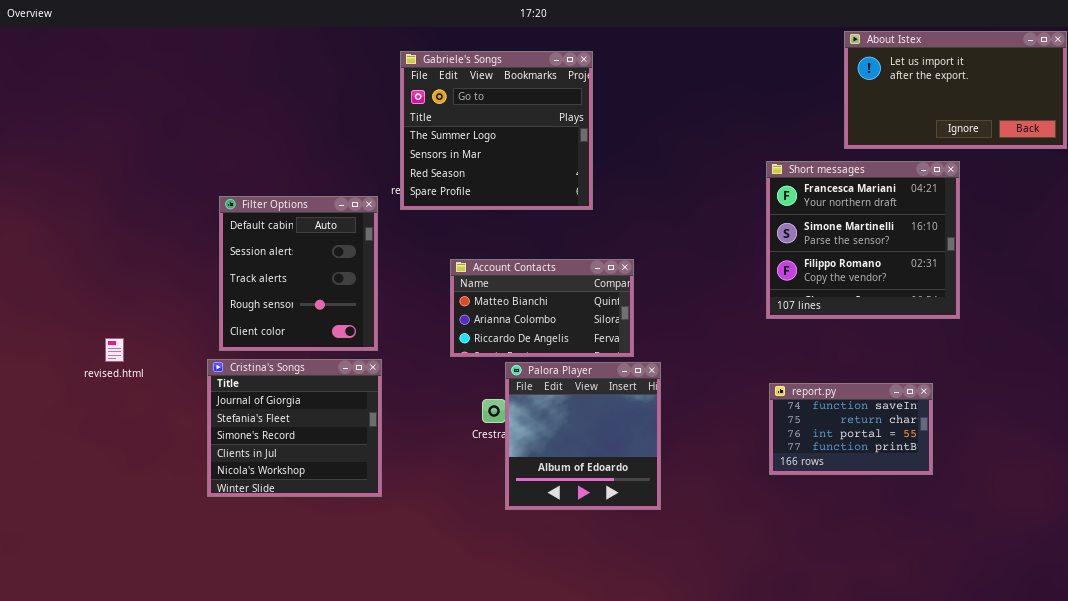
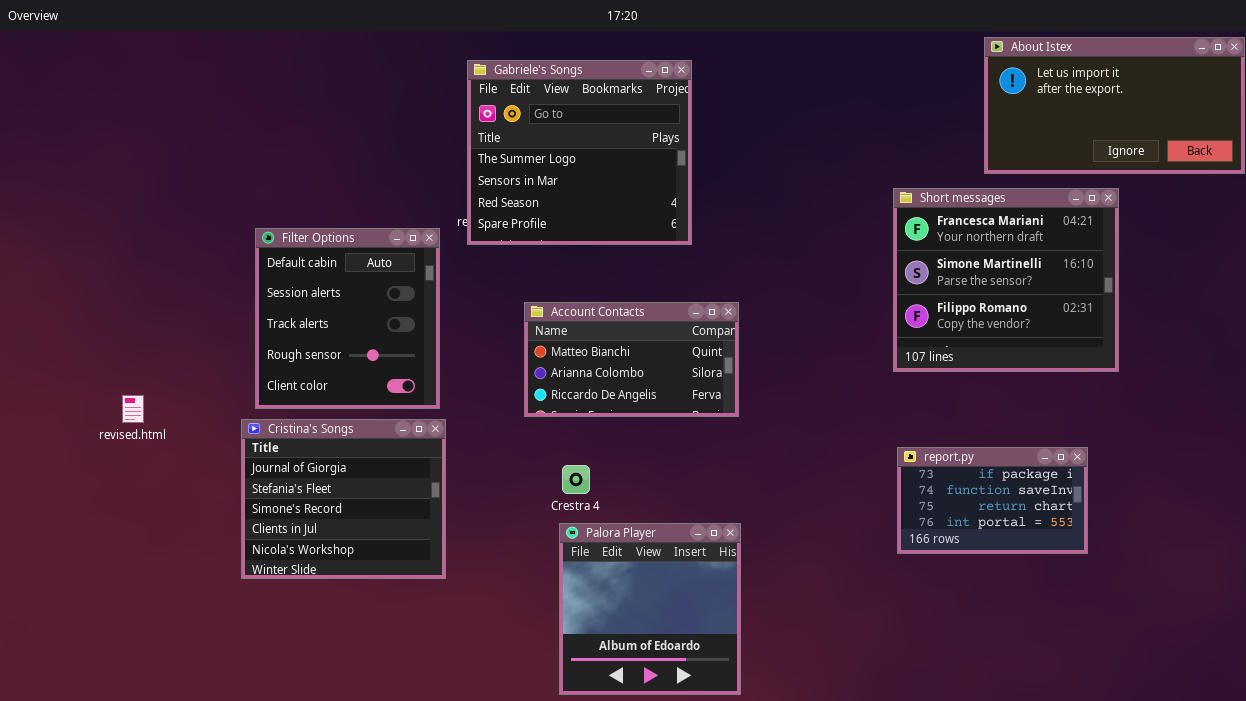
Palora Player: [505,362,661,510] -> [559,523,741,695], moved
report.py: [769,383,933,475] -> [897,447,1088,554], scrolled up 1 row

